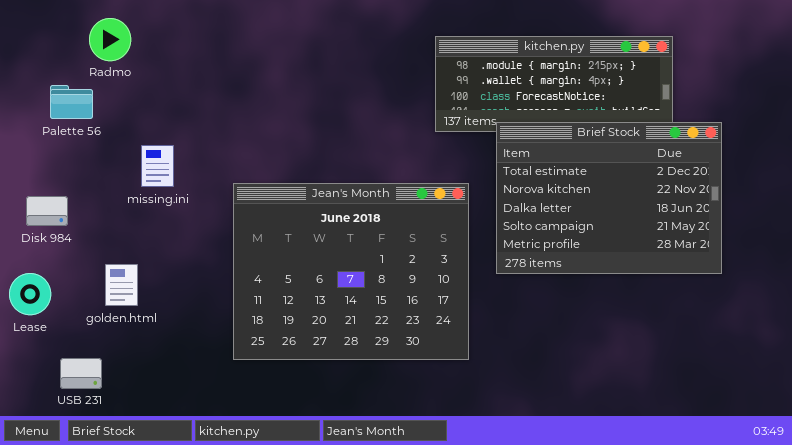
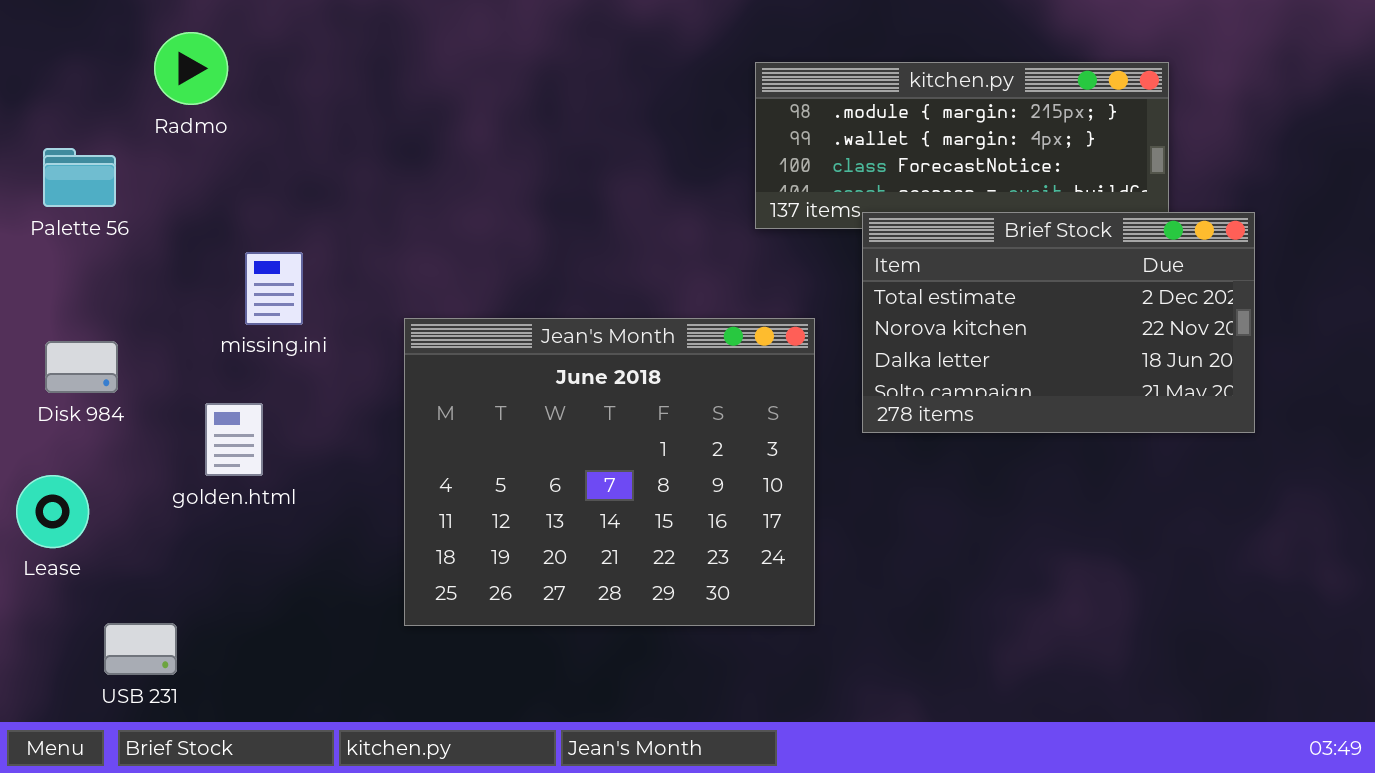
Palette 56: [50,85,93,119] -> [43,148,116,207], moved
Brief Stock: [496,122,722,274] -> [862,212,1255,433], resized
golden.html: [105,264,138,306] -> [205,403,263,476], moved

